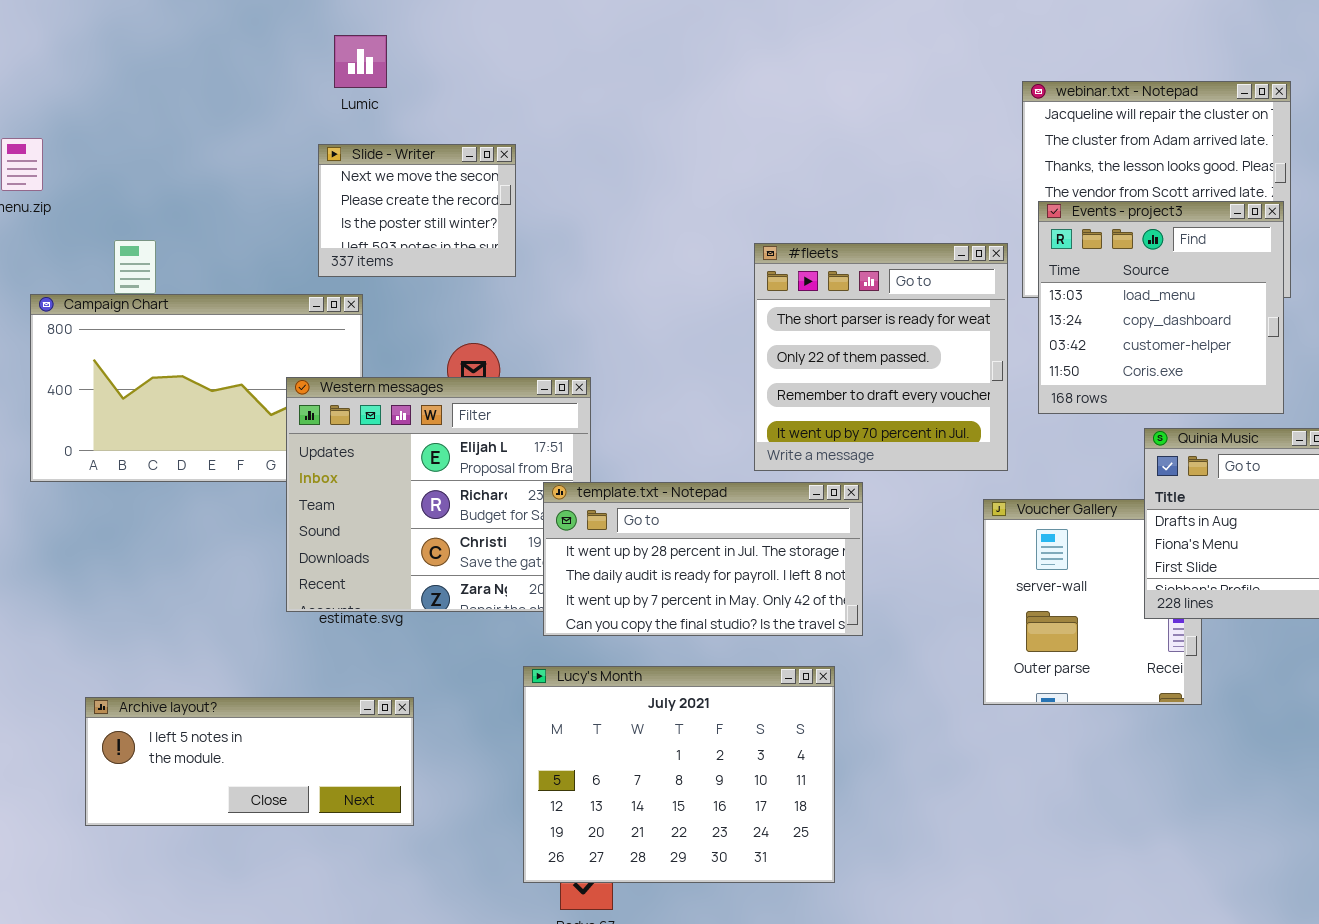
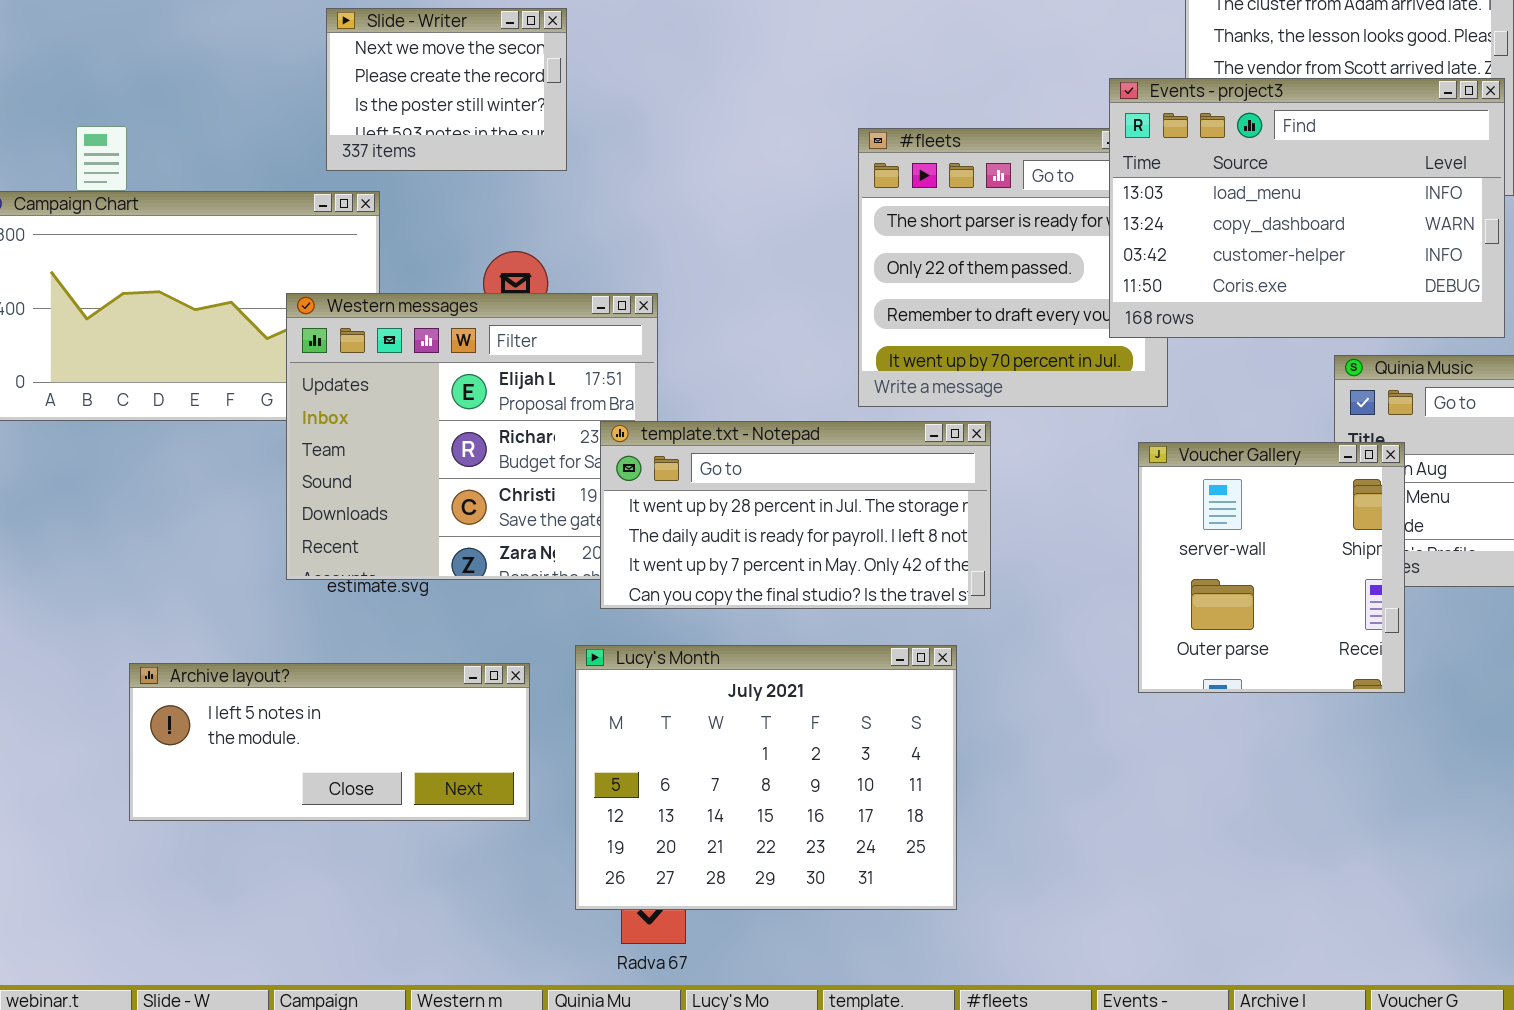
Events - project3: [1038,201,1284,414] -> [1109,78,1505,338], resized
Voucher Gallery: [983,499,1202,705] -> [1138,442,1405,693], raised
Archive layout?: [85,697,414,826] -> [129,663,530,821], moved

